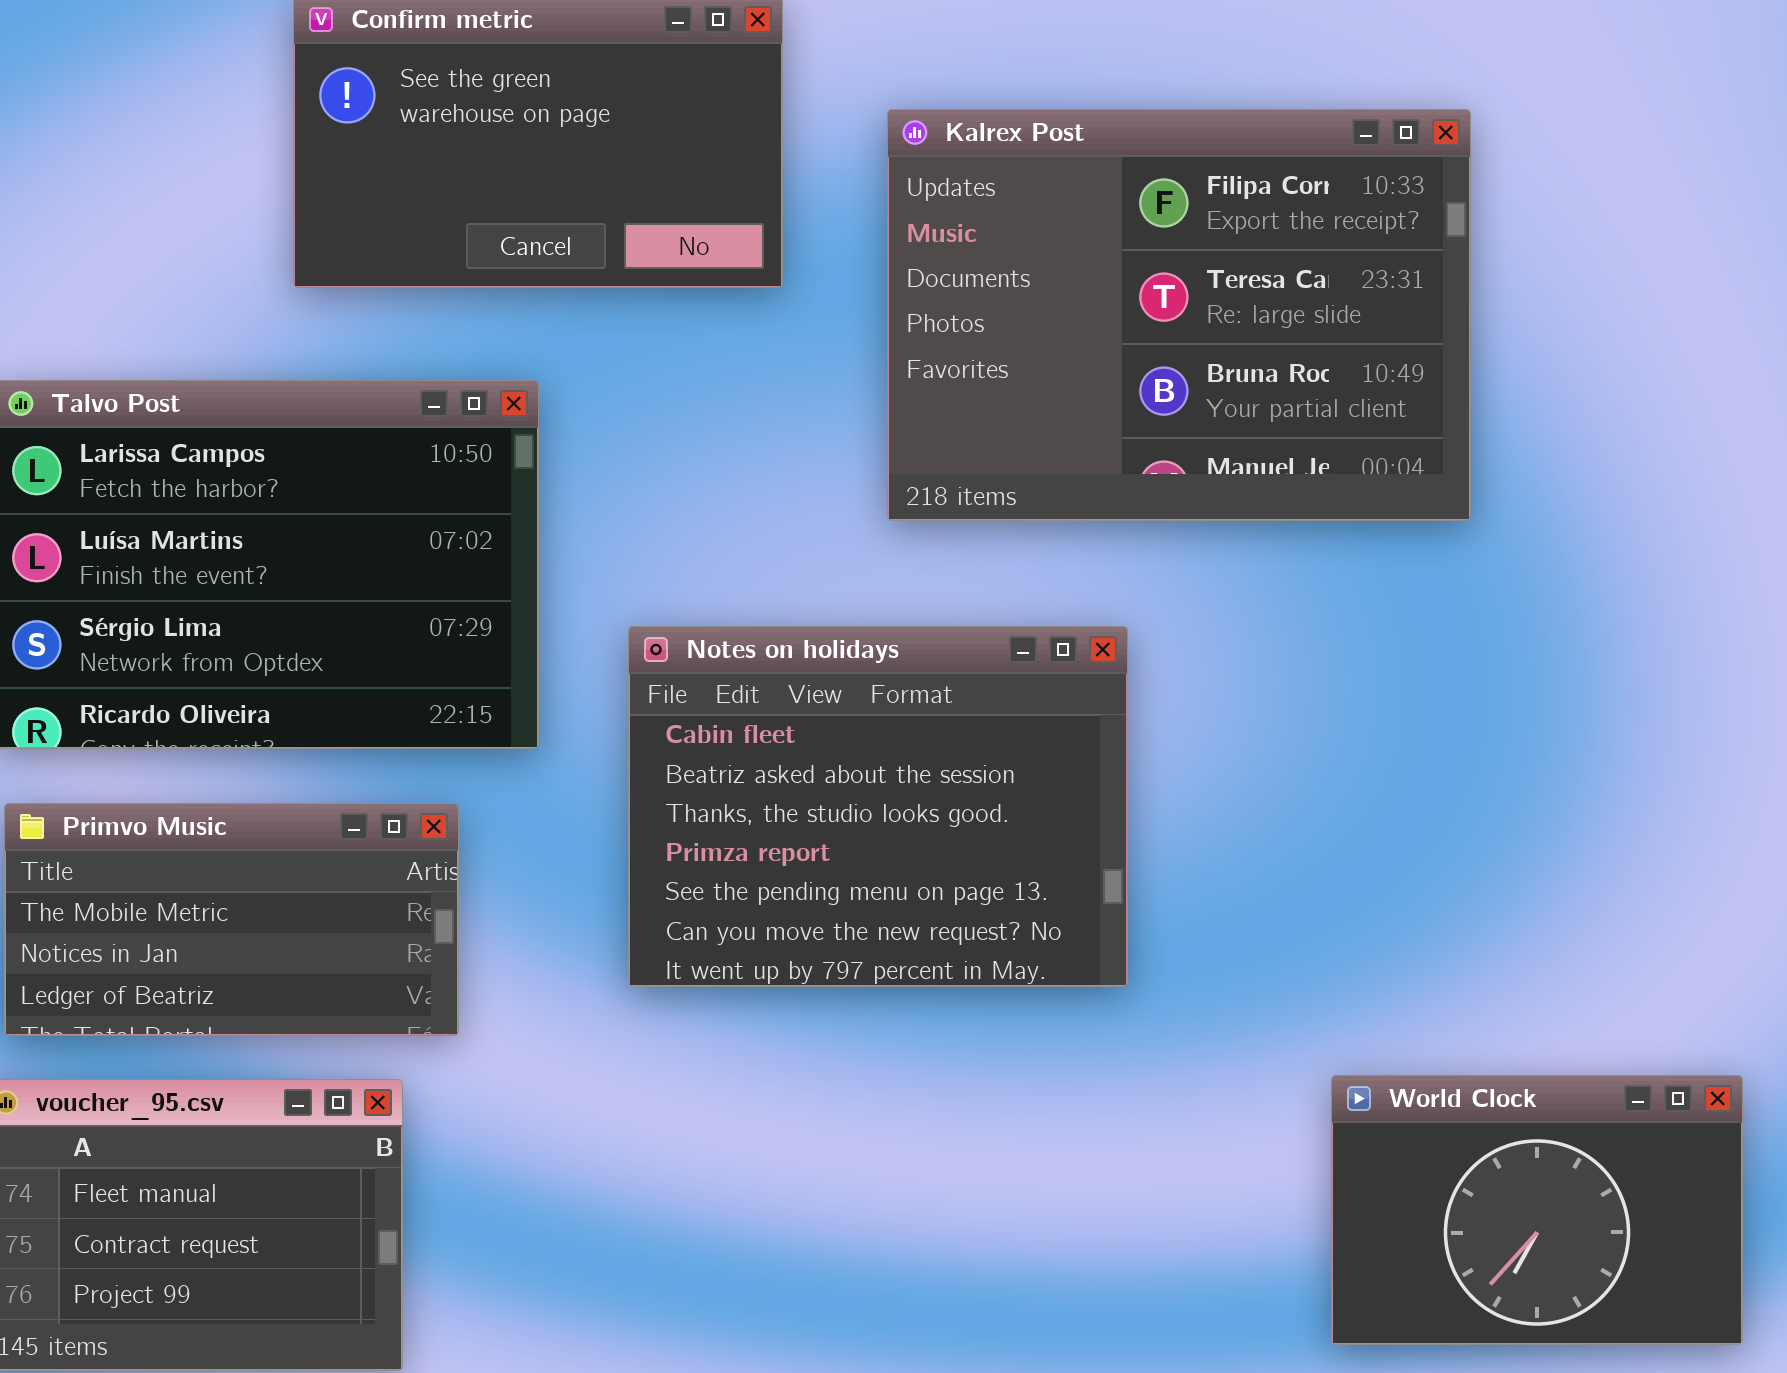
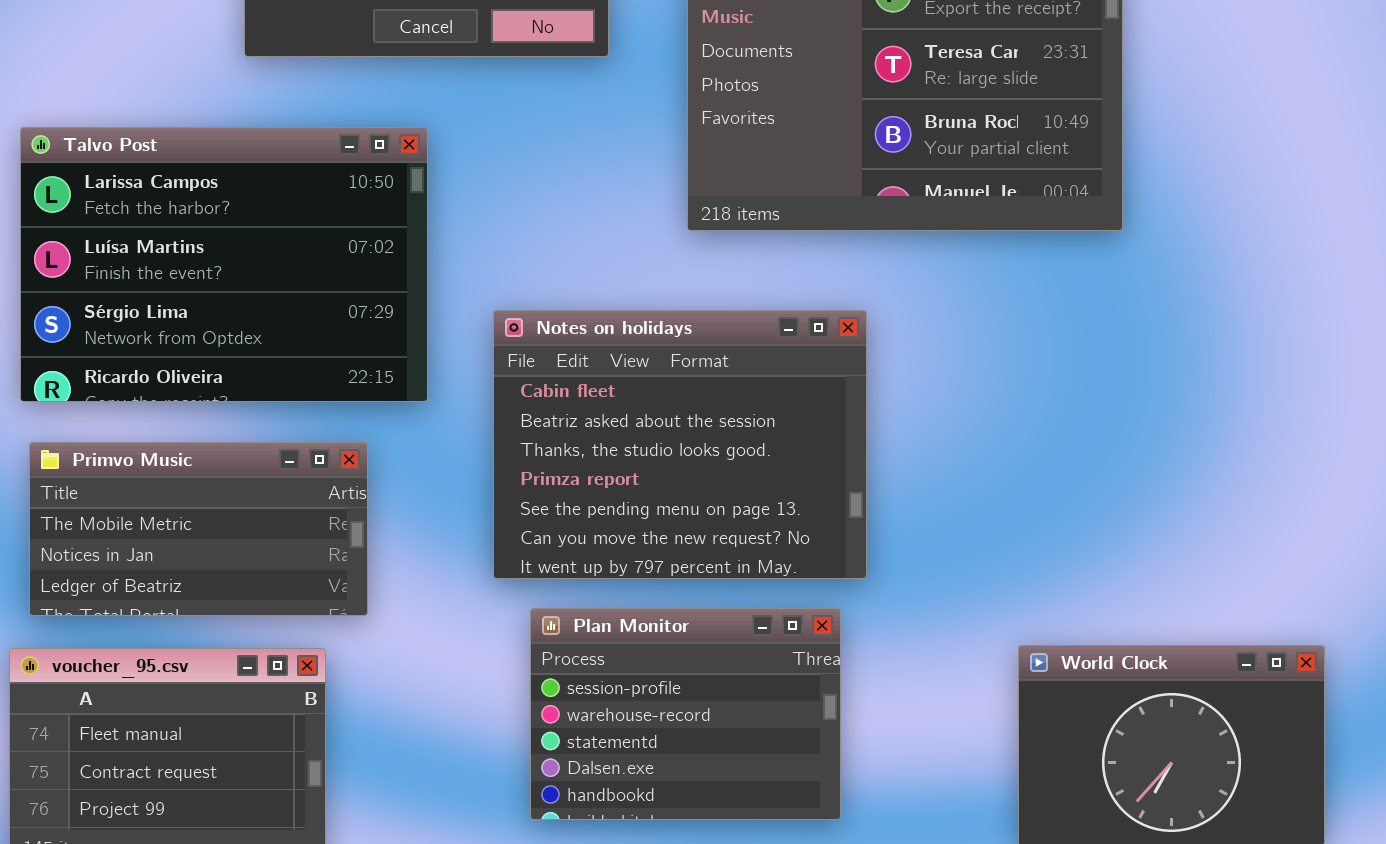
Plan Monitor: none -> [530,608,841,820], opened

